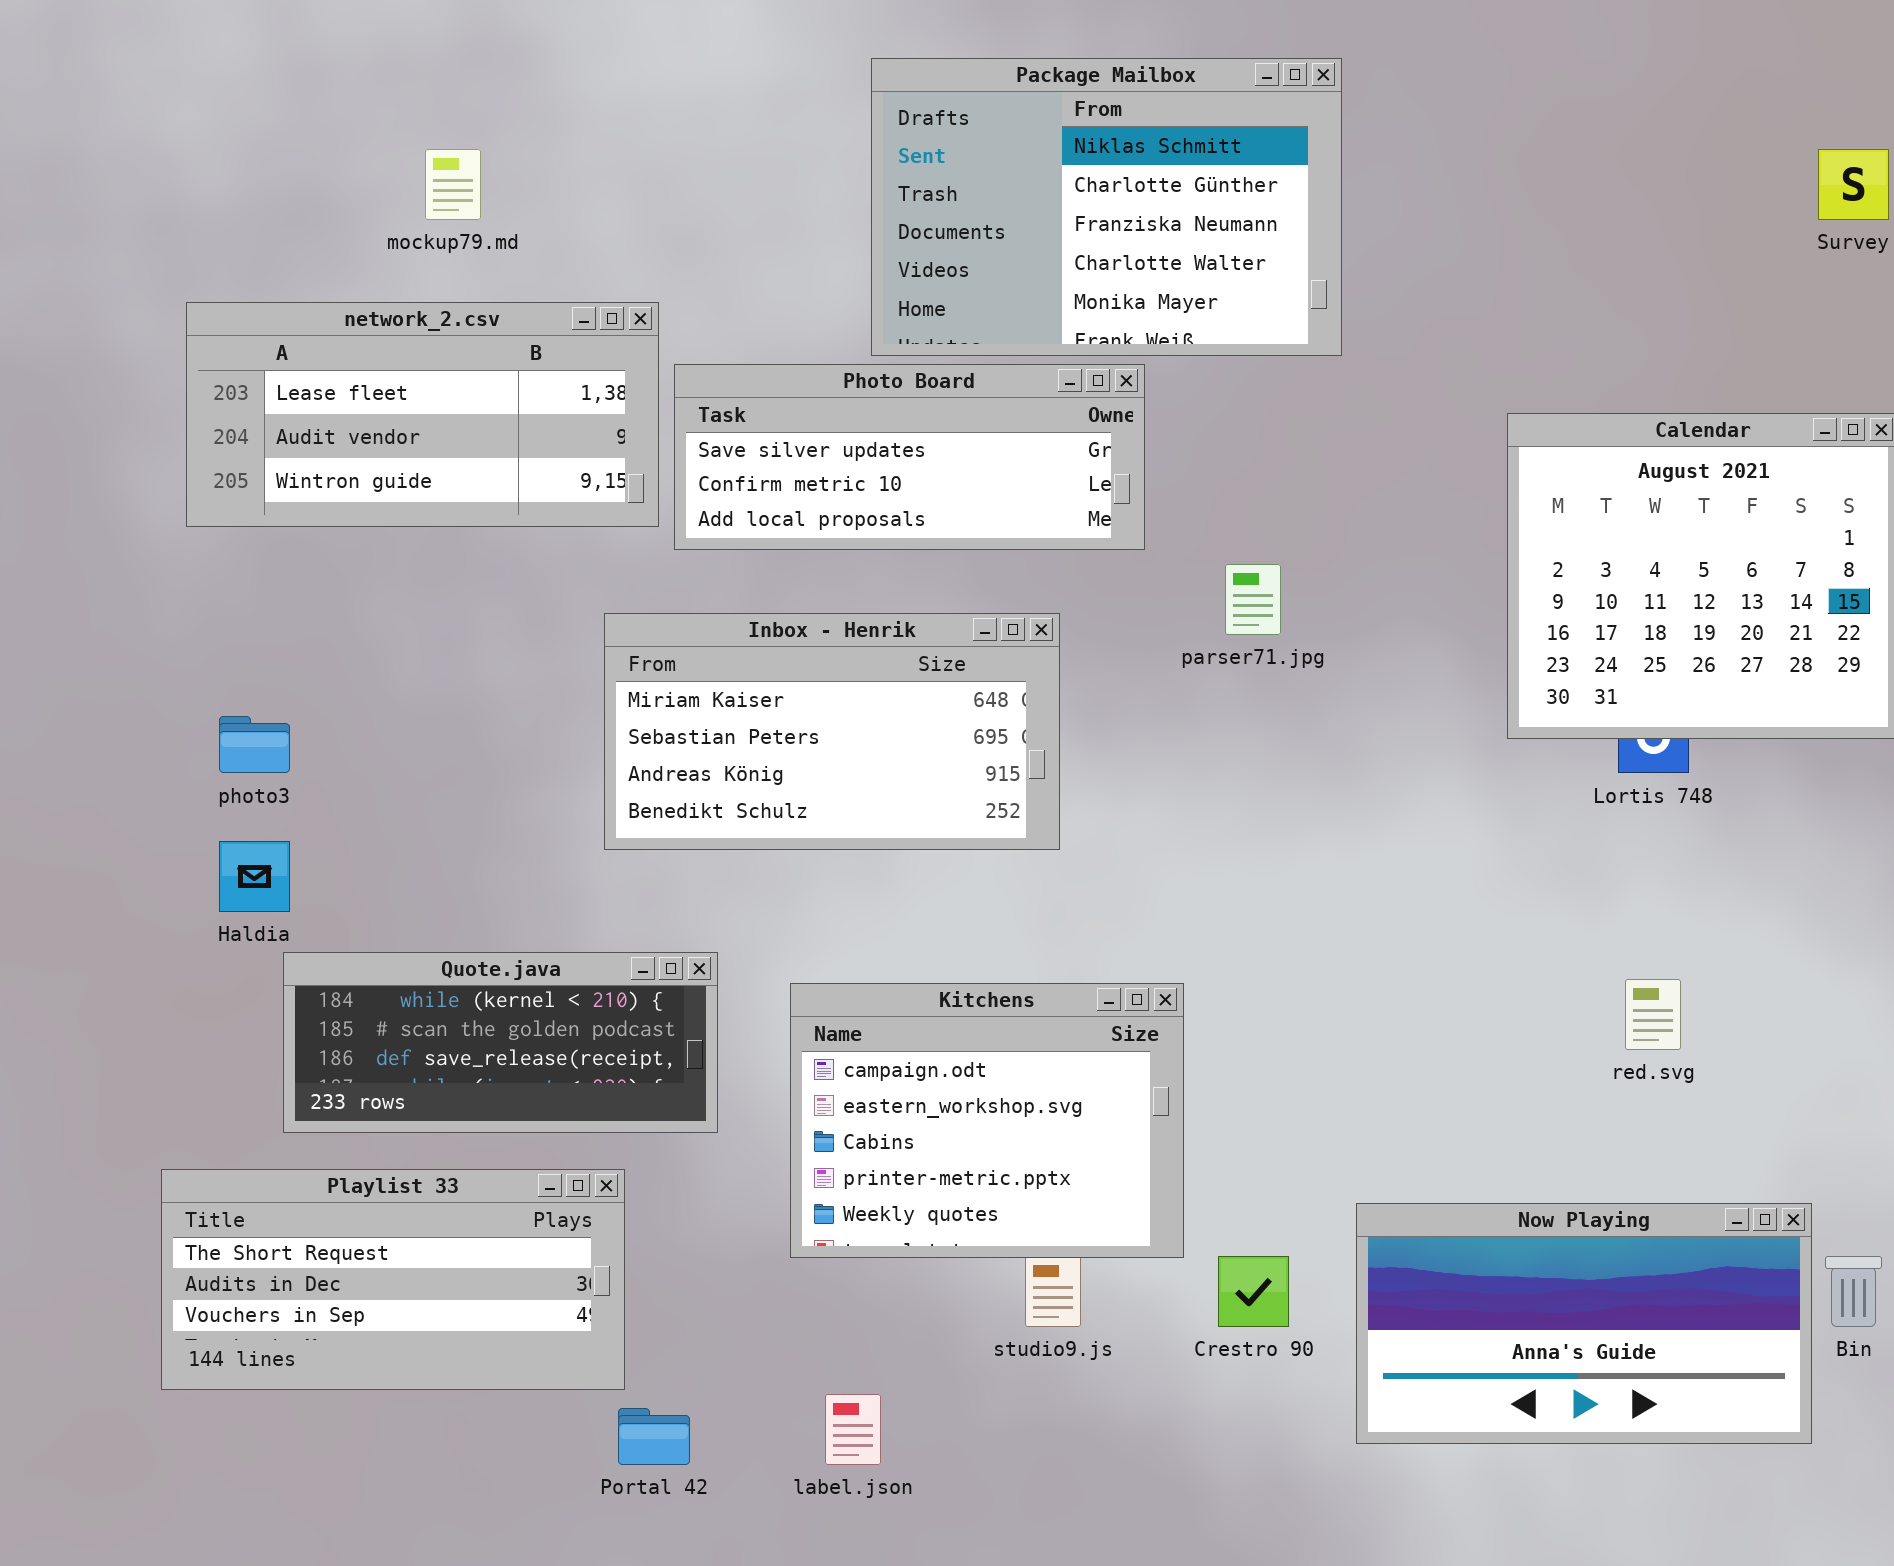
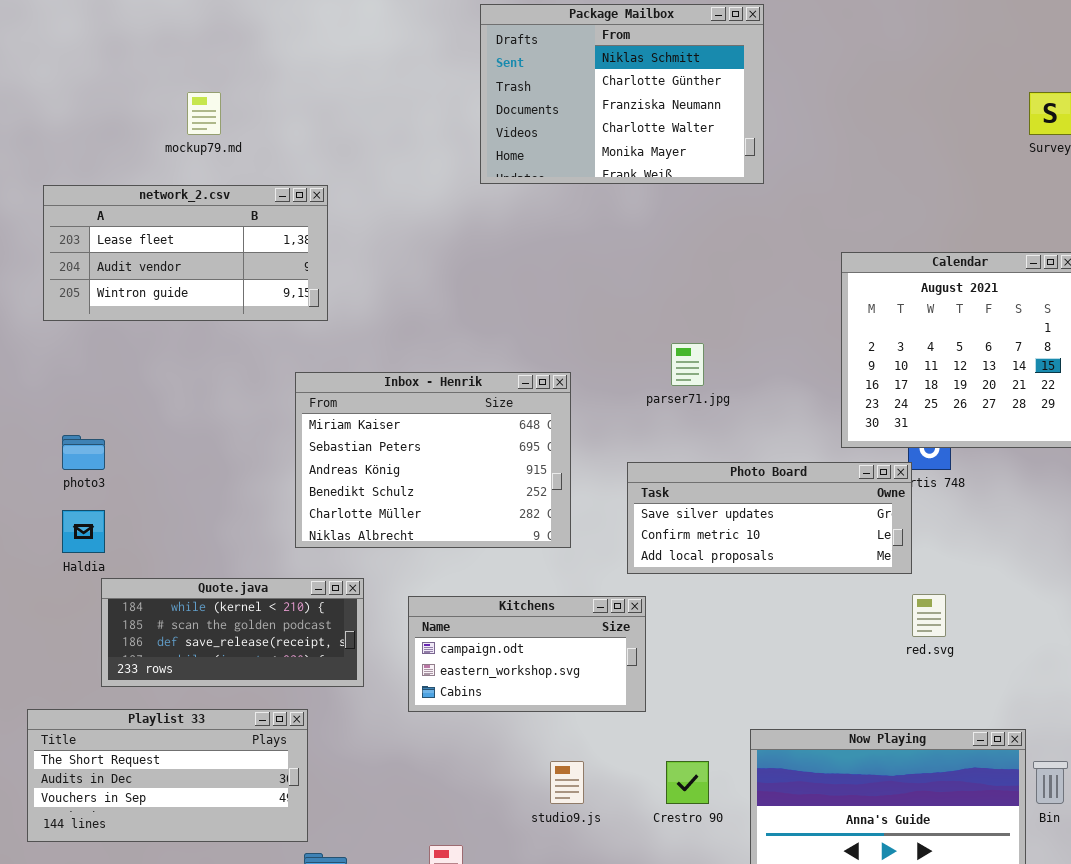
Package Mailbox: [871,58,1342,356] -> [480,4,764,184], moved
Photo Board: [674,364,1145,550] -> [627,462,912,574], moved
Inbox - Henrik: [604,613,1060,850] -> [295,372,571,548], resized
Kitchens: [790,983,1184,1258] -> [408,596,646,712], resized

